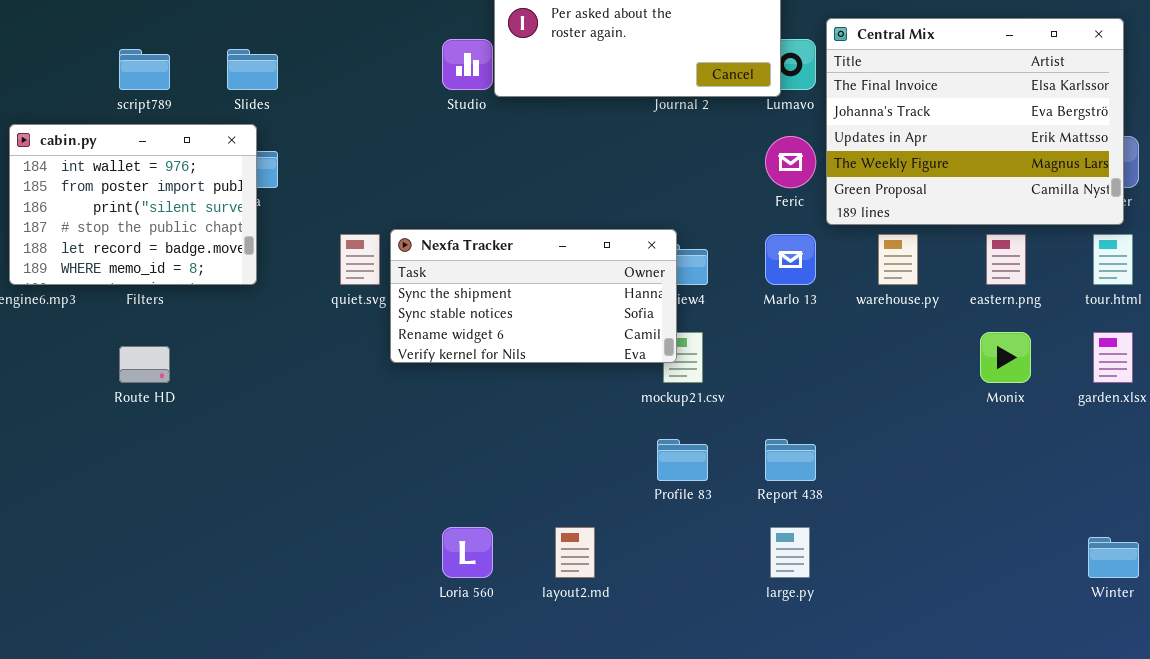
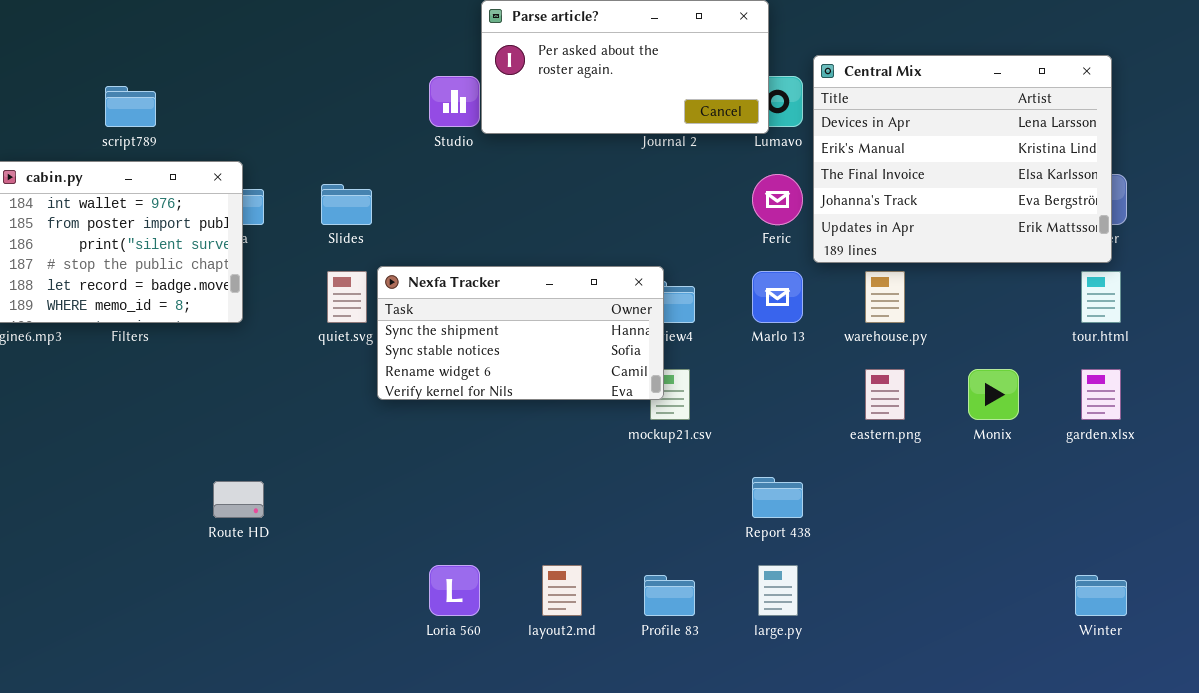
Central Mix: [826,18,1124,225] -> [813,55,1112,263], scrolled up 2 rows
Slides: [227,49,278,90] -> [321,184,372,225], moved
eastern.png: [986,234,1026,285] -> [865,369,905,420], moved
Route HD: [119,346,170,383] -> [213,481,264,518], moved
Profile 83: [657,439,708,481] -> [644,575,695,616], moved

